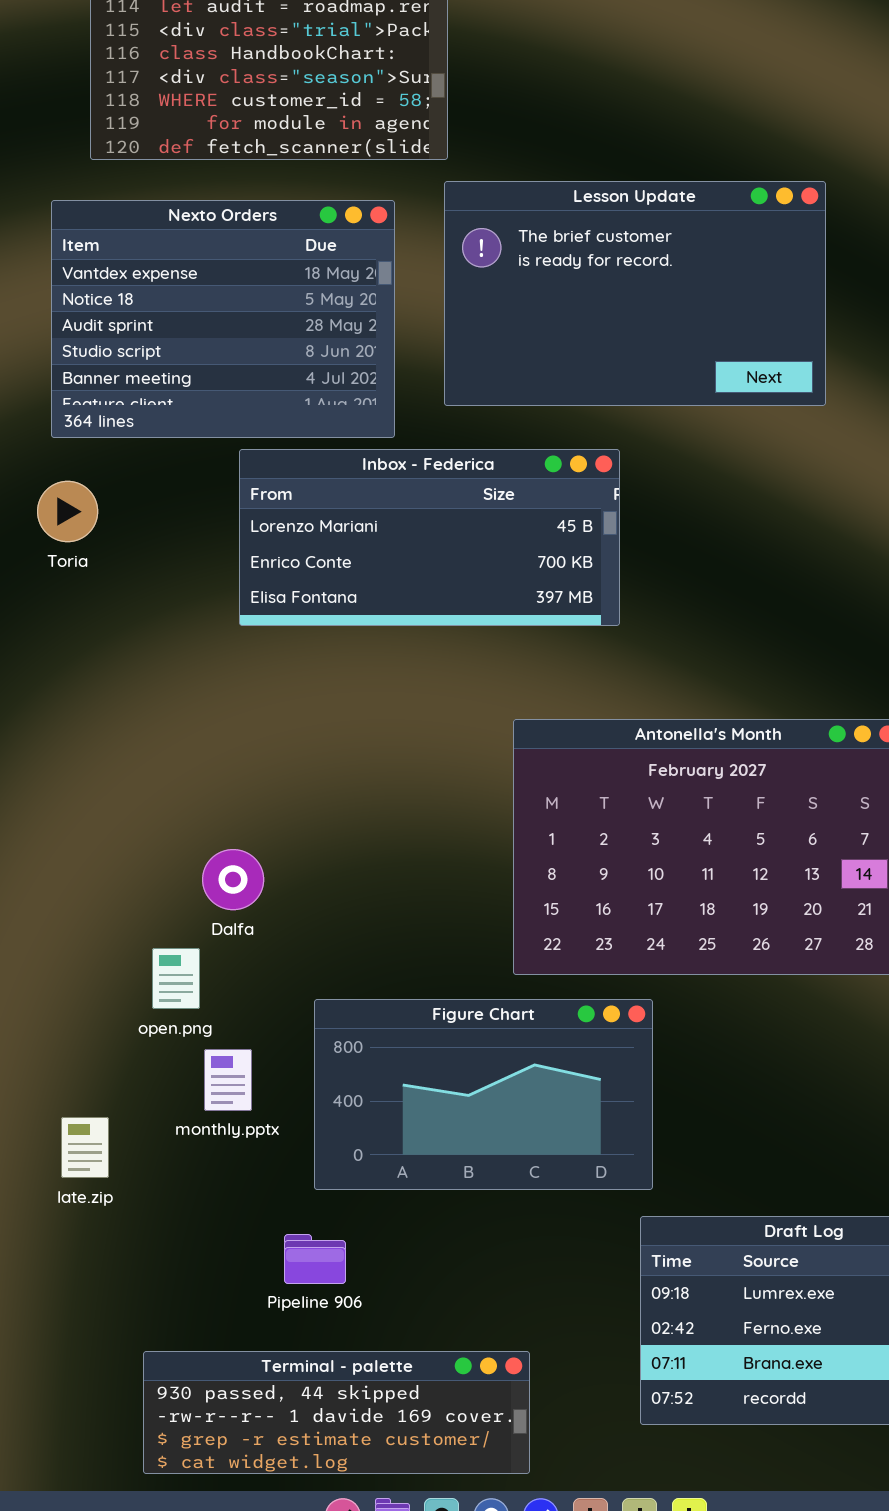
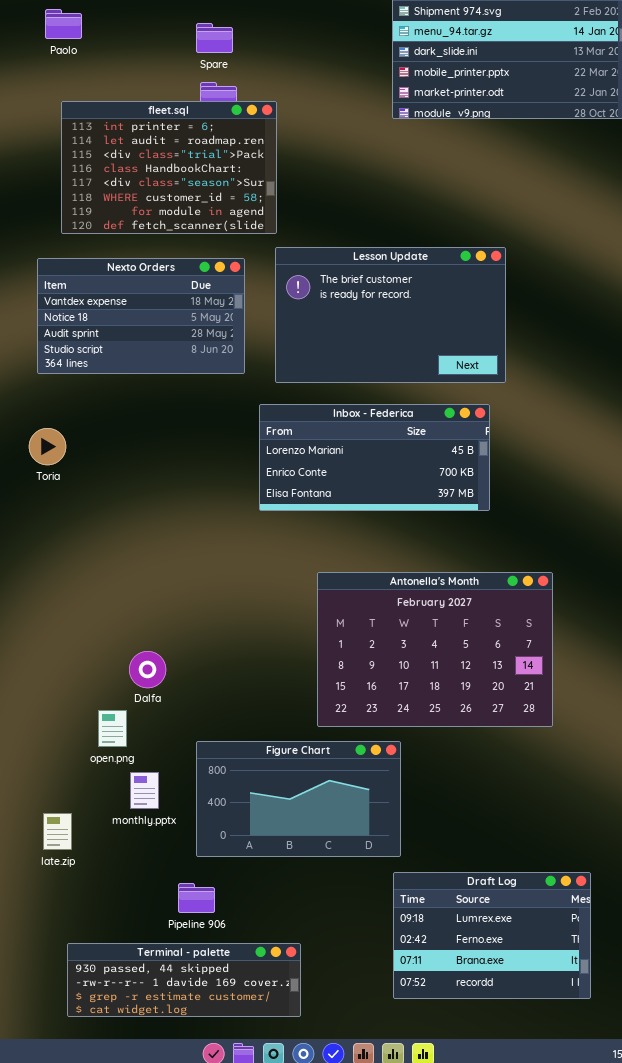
Nexto Orders: [51,200,395,438] -> [37,258,245,374], resized
Inbox - Federica: [239,449,620,626] -> [259,404,490,511], moved
Terminal - palette: [143,1351,530,1474] -> [67,943,301,1017], moved

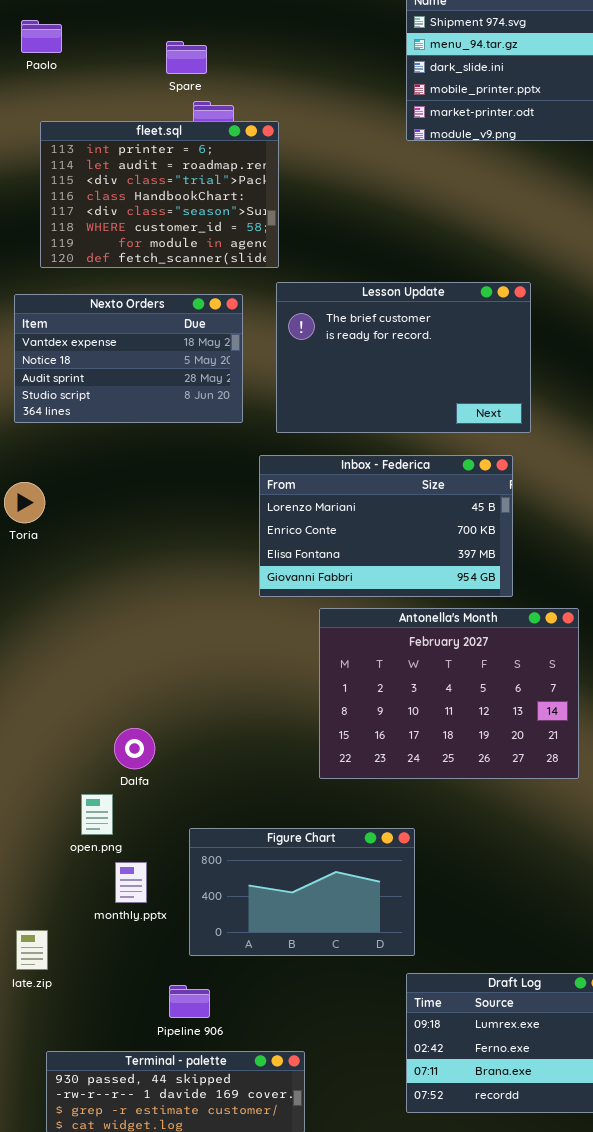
Spare: [196,23,233,53] -> [166,41,207,74], moved
Inbox - Federica: [259,404,490,511] -> [259,455,513,597], resized
Antonella's Month: [317,572,553,727] -> [319,608,579,779], moved
late.zip: [43,813,72,850] -> [16,930,48,970], moved

